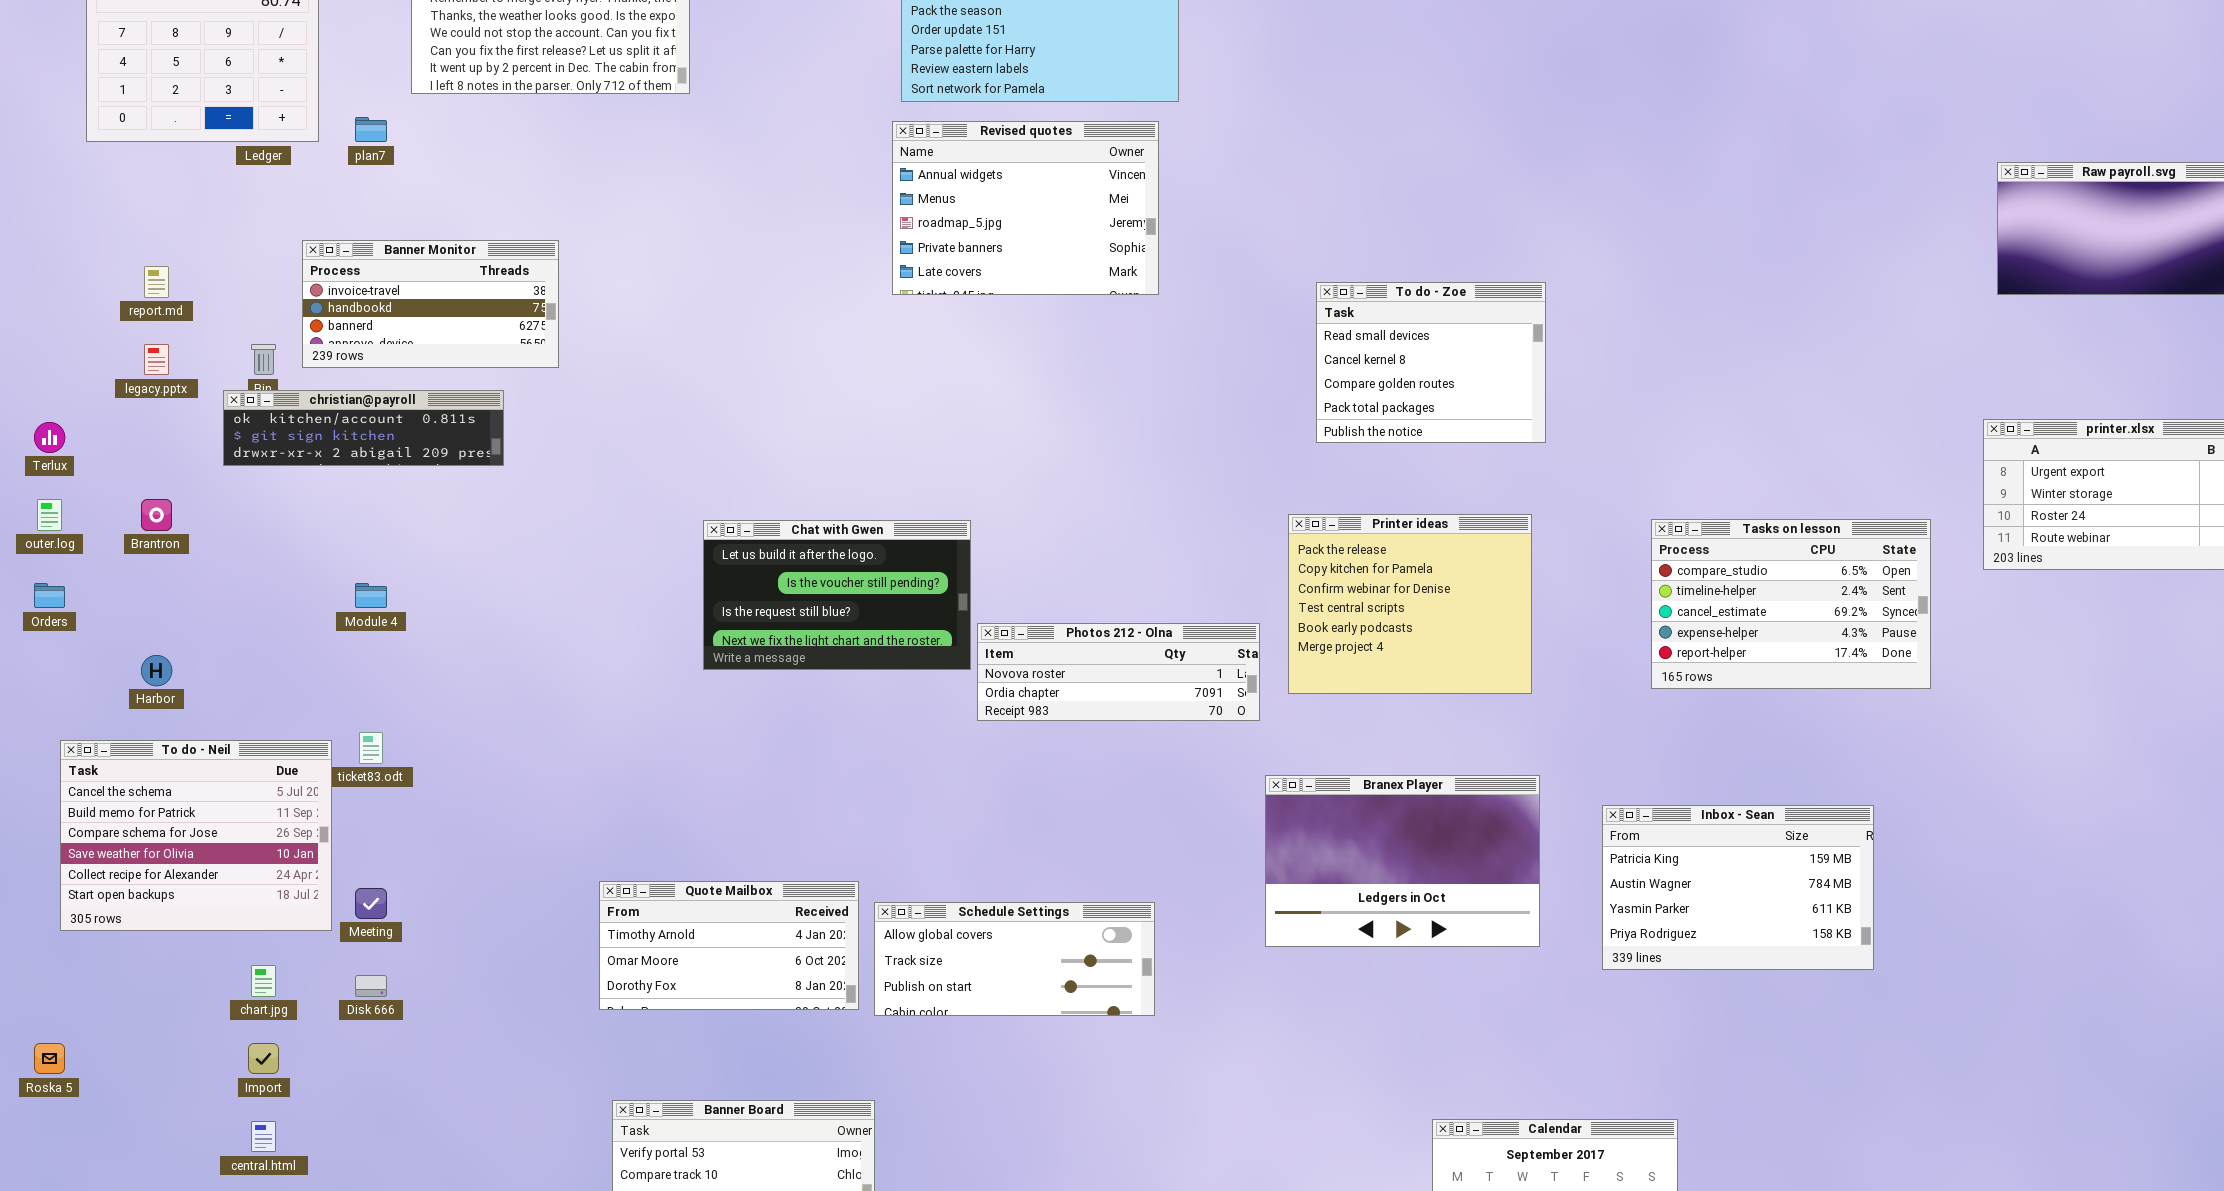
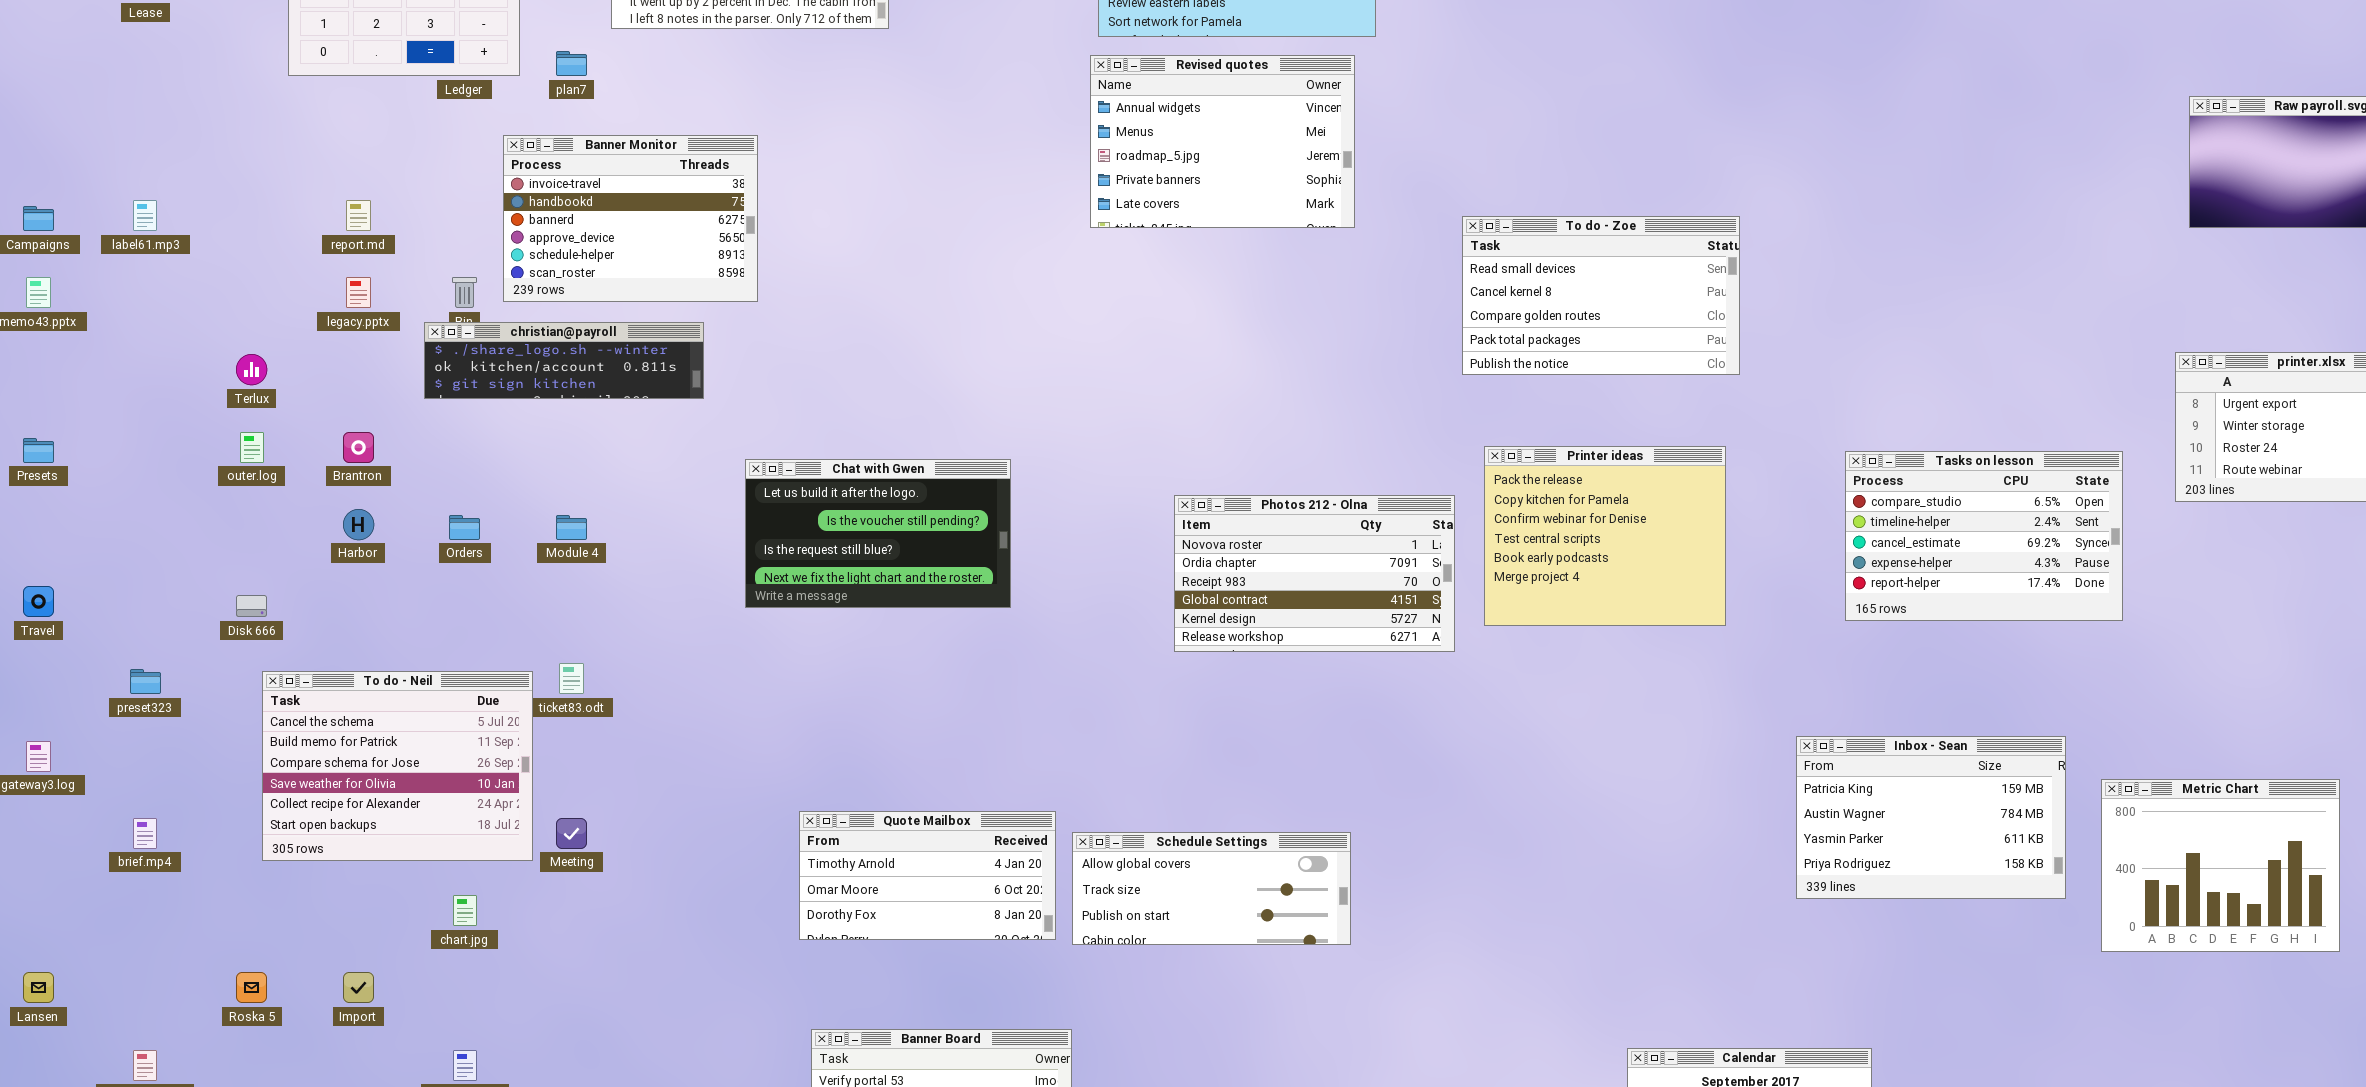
Banner Monitor: [302,240,559,368] -> [503,135,758,302], resized
To do - Zoe: [1316,282,1546,443] -> [1462,216,1740,375], resized
christian@payroll: [223,390,504,466] -> [424,322,704,399], scrolled up 1 row
Chat with Gwen: [703,520,971,670] -> [745,459,1011,608], moved
Orders: [34,583,65,608] -> [449,515,480,540], moved
Photos 212 - Olna: [977,623,1260,721] -> [1174,495,1455,652], resized
Harbor: [141,655,172,686] -> [343,509,374,540], moved
Branex Player: [1265,775,1540,947] -> none, closed
Metric Chart: none -> [2101,779,2340,952], opened
Disk 666: [355,975,387,997] -> [236,595,267,617], moved
Import: [248,1043,279,1074] -> [343,972,374,1003], moved

